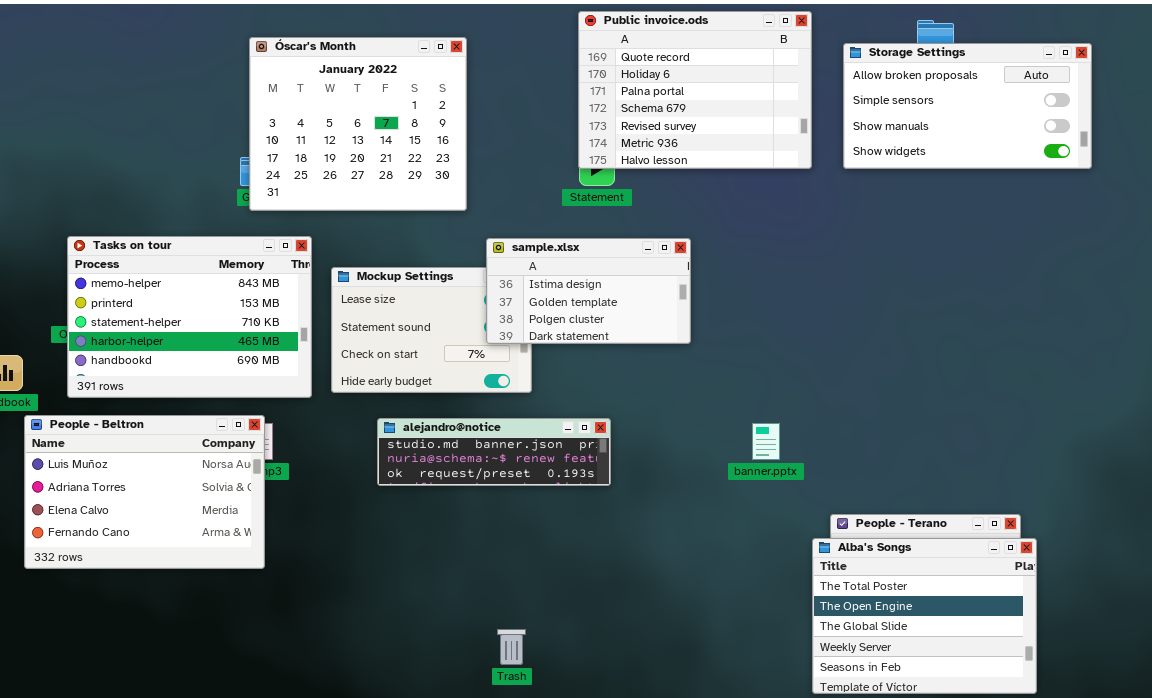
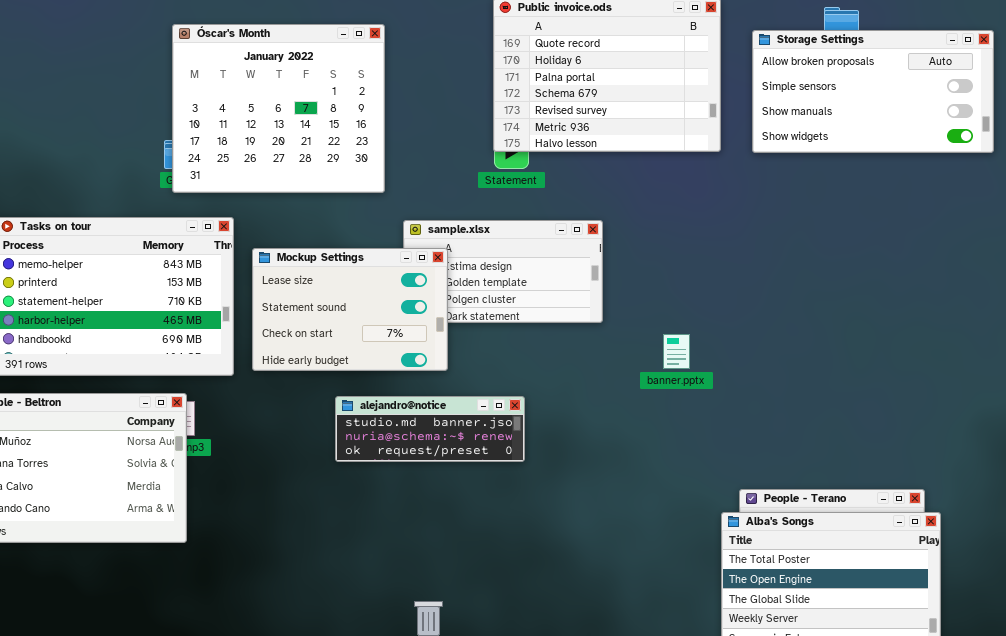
Mockup Settings: [331,267,532,393] -> [252,248,448,371], raised
alejandro@notice: [377,418,611,486] -> [335,396,525,462], resized
banner.pptx: [752,423,780,460] -> [663,334,690,369], moved

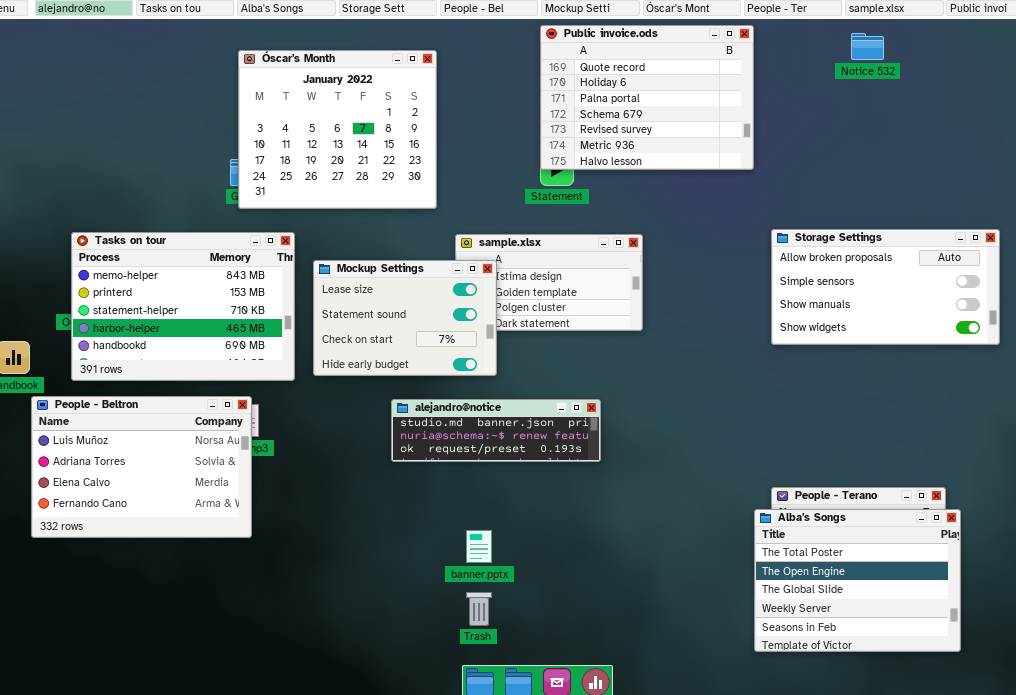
Storage Settings: [752,30,994,153] -> [771,229,1000,345], moved
banner.pptx: [663,334,690,369] -> [466,530,492,563], moved
alejandro@notice: [335,396,525,462] -> [391,399,601,462], resized

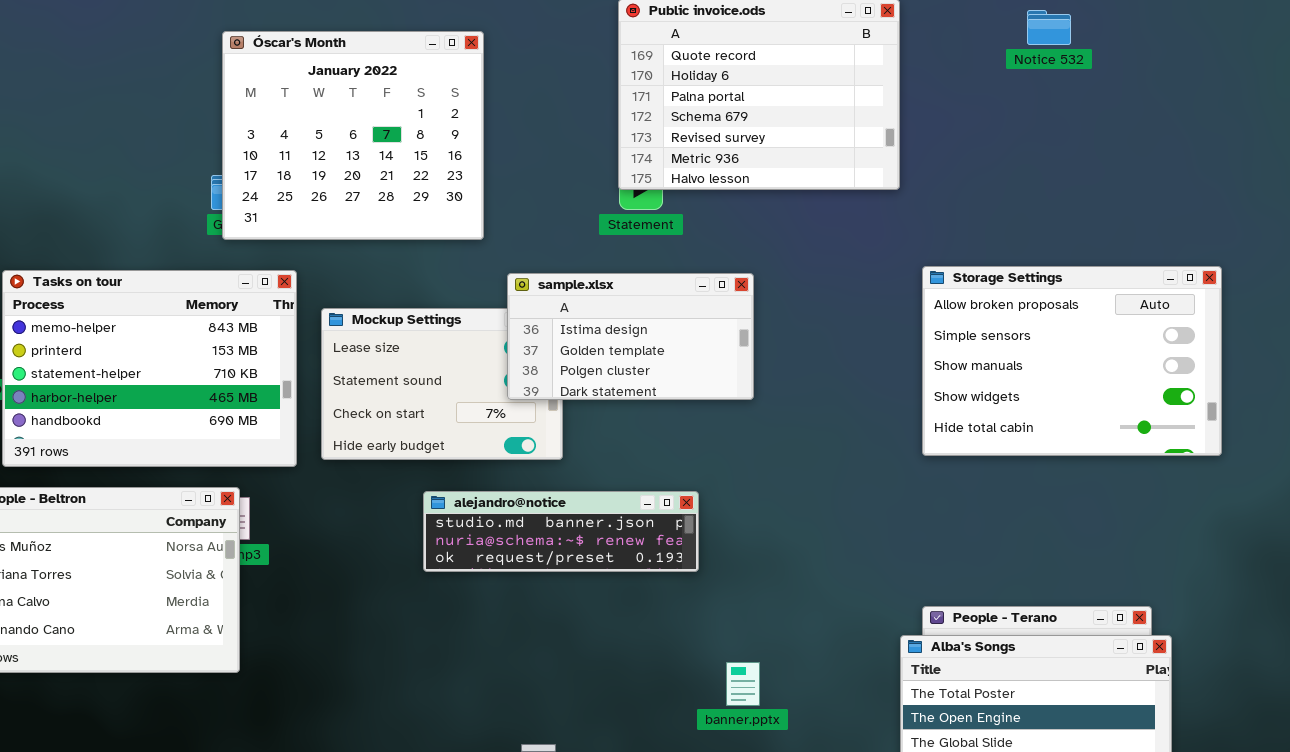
Storage Settings: [771,229,1000,345] -> [922,266,1222,456], resized
sample.xlsx: [455,234,643,331] -> [507,273,754,400], raised
banner.pptx: [466,530,492,563] -> [726,662,760,706], moved

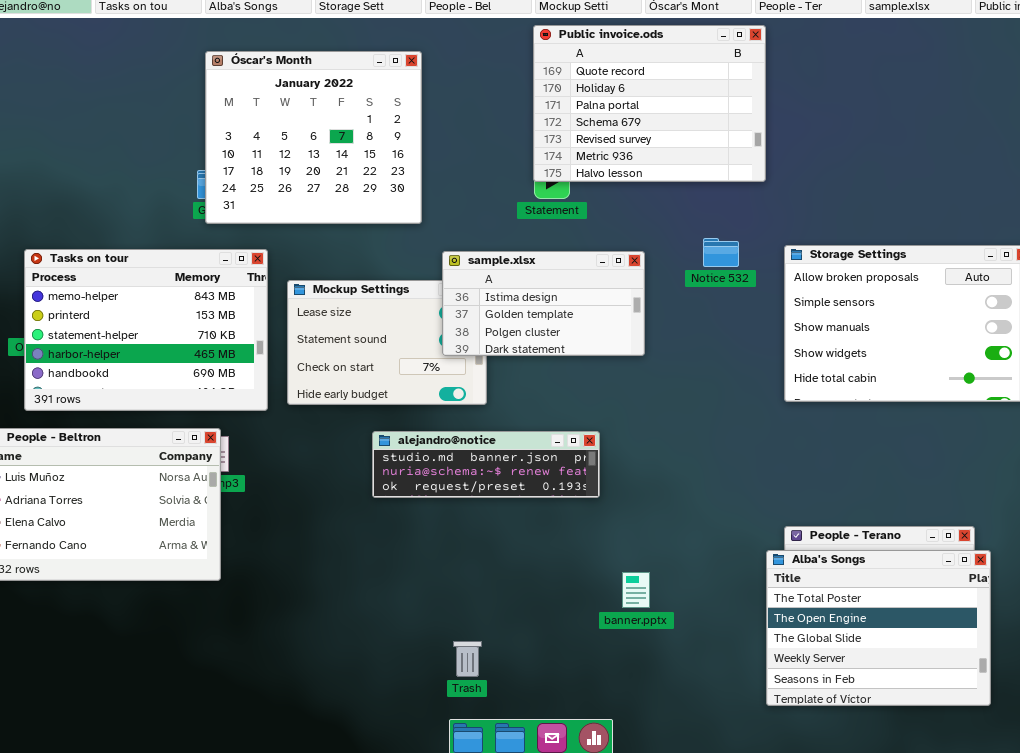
Notice 532: [1027,10,1071,45] -> [703,238,739,267], moved

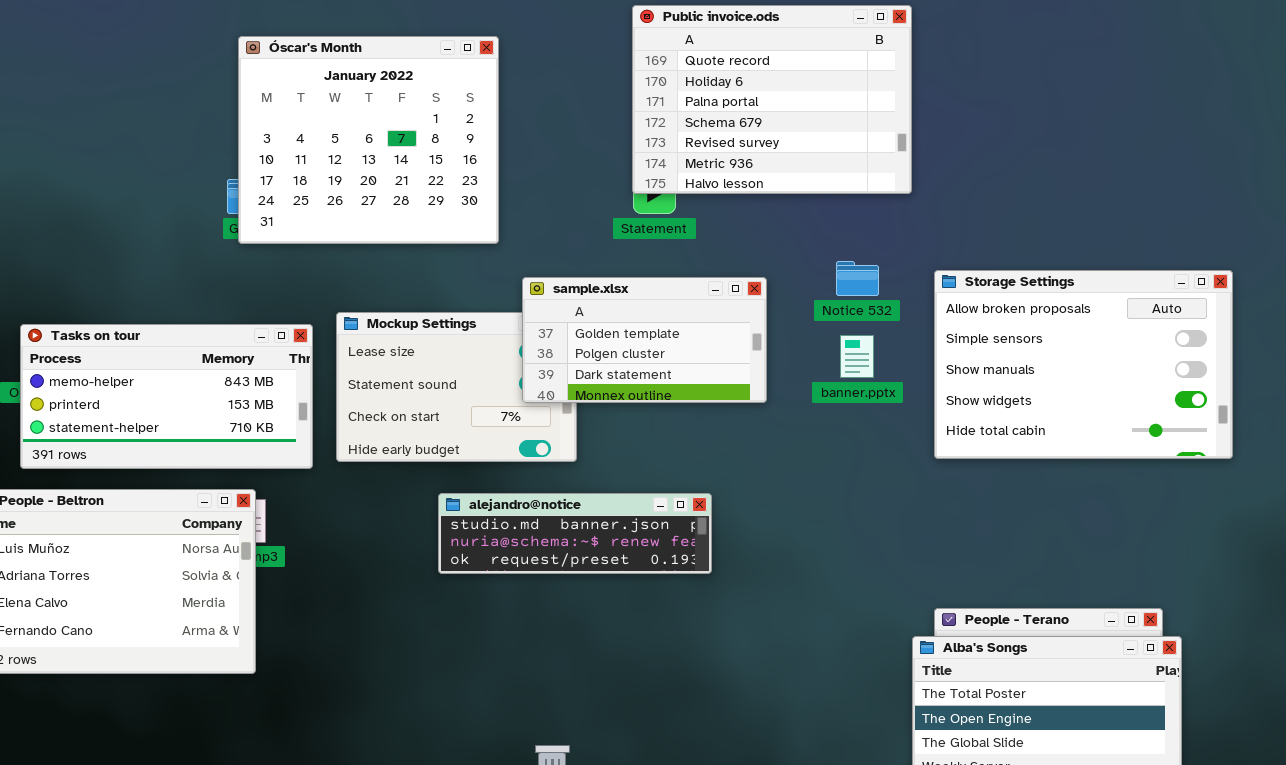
Tasks on tour: [24,249,268,411] -> [20,324,313,469], resized
sample.xlsx: [442,251,645,356] -> [522,277,767,403], scrolled down 1 row
banner.pptx: [622,572,650,608] -> [840,335,874,378], moved

